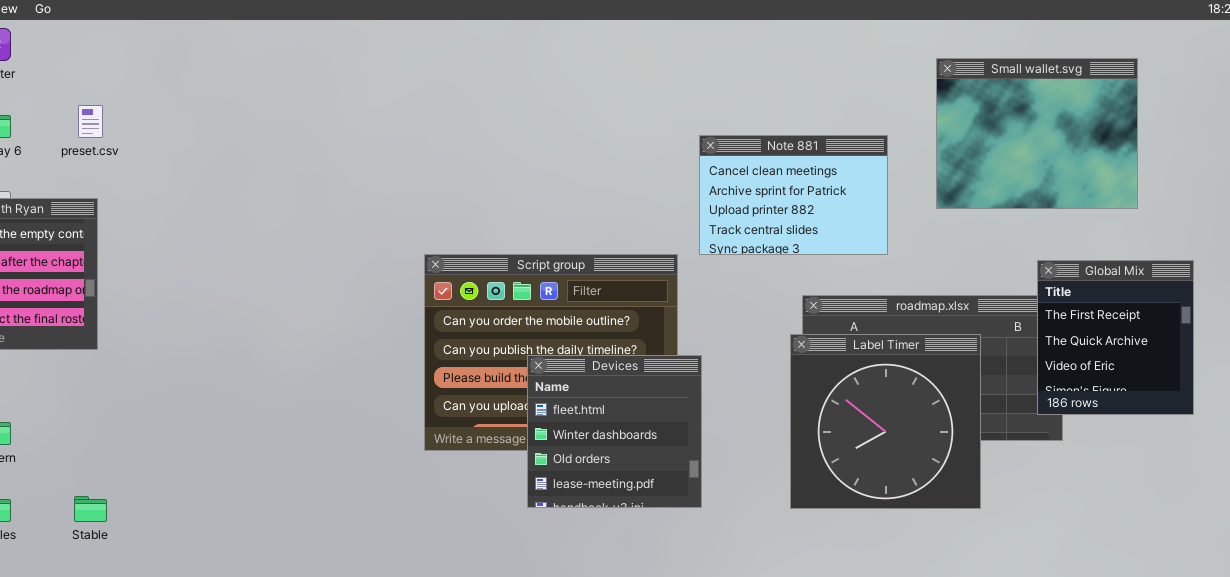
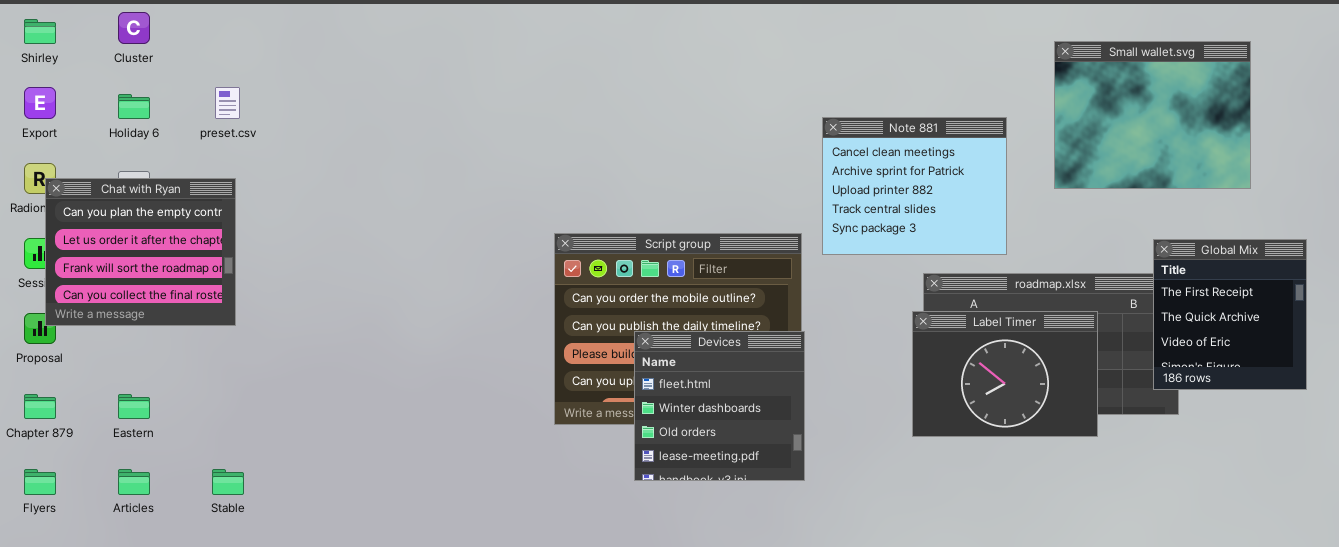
Note 881: [699,135,888,255] -> [822,117,1007,255], resized
Label Timer: [790,334,981,509] -> [912,311,1098,437], resized
Devices: [527,355,702,508] -> [634,331,805,481], moved

